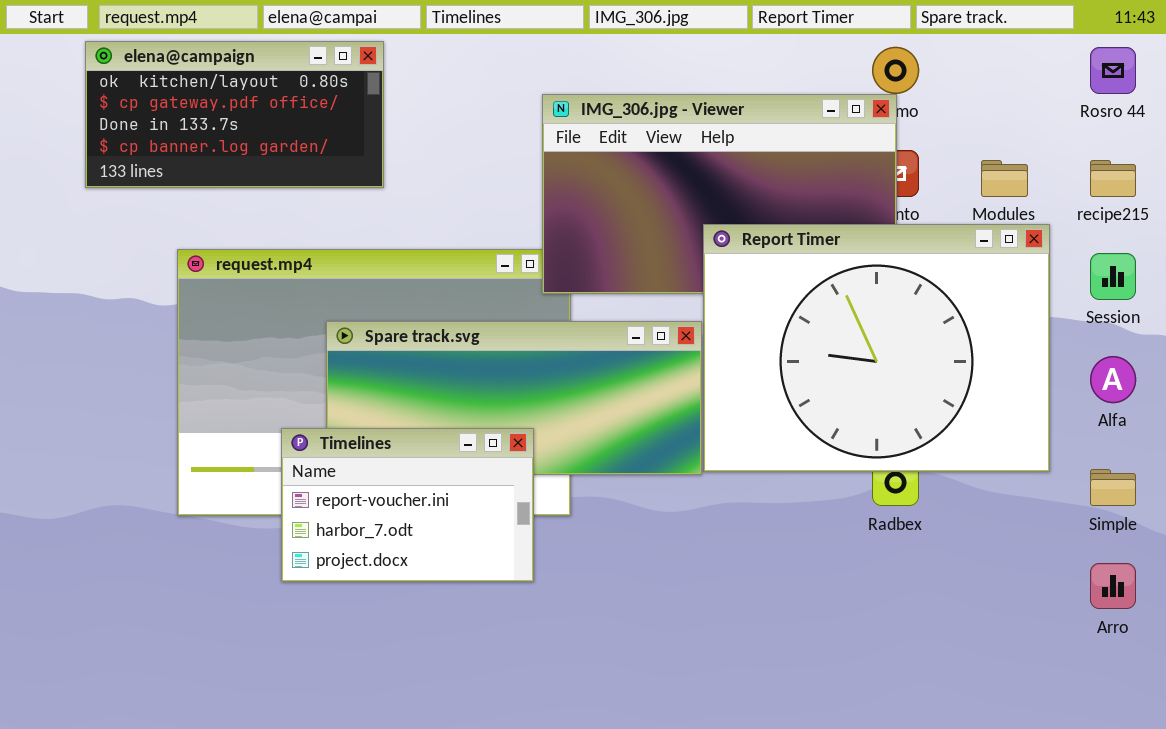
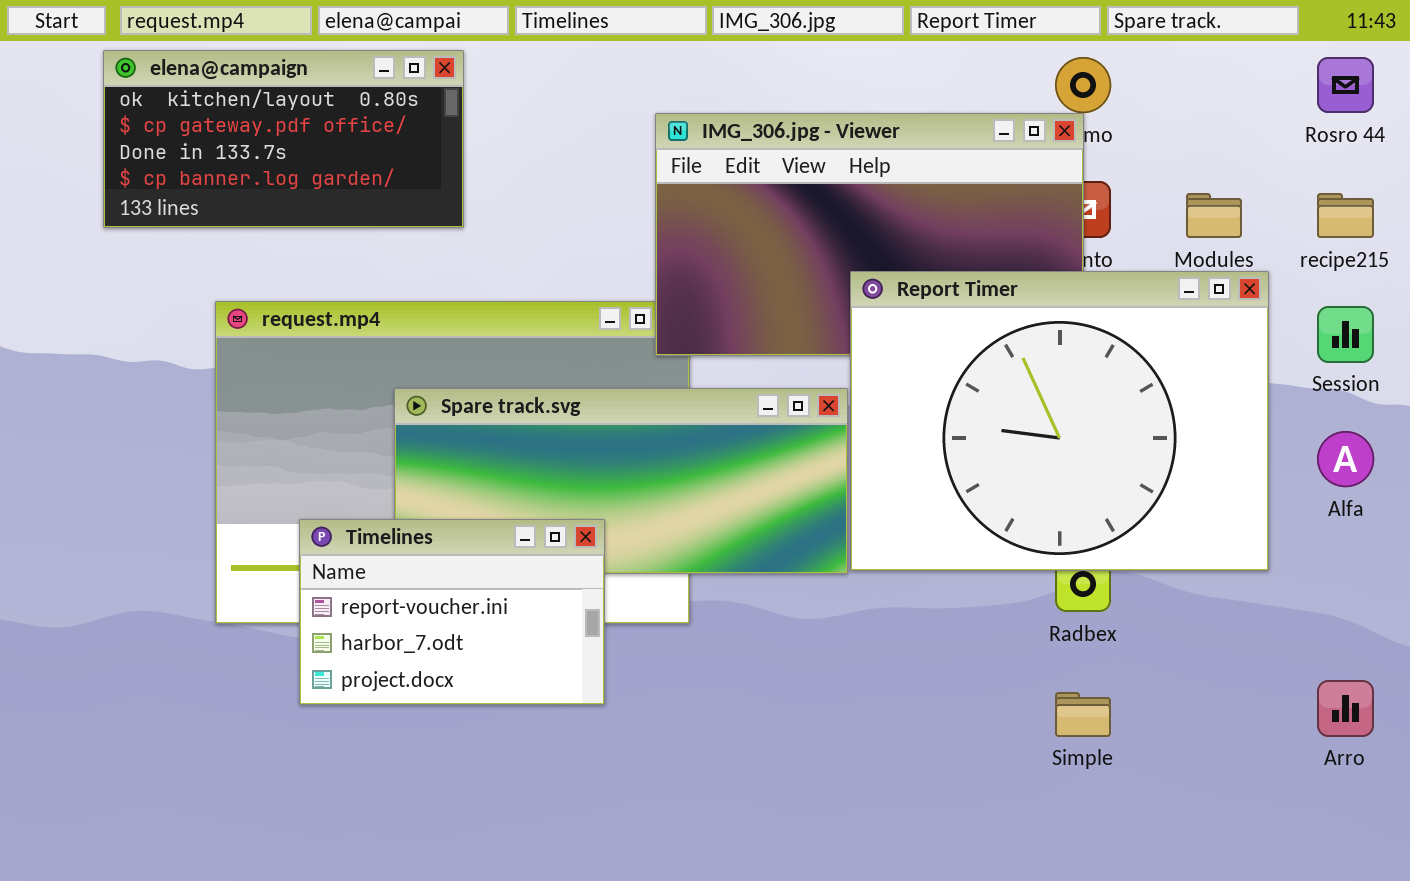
Timelines: [281,428,534,582] -> [299,519,605,705], moved
Simple: [1090,469,1136,506] -> [1055,692,1111,737], moved

